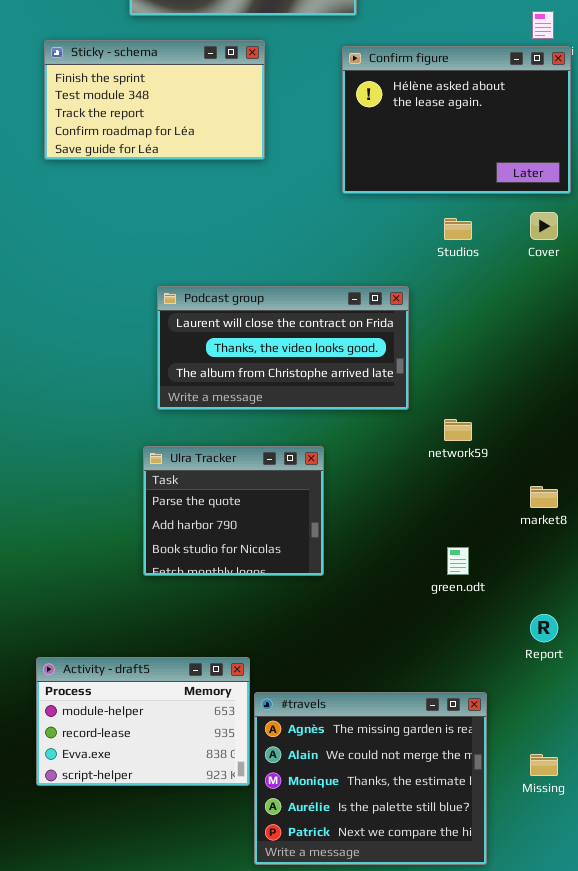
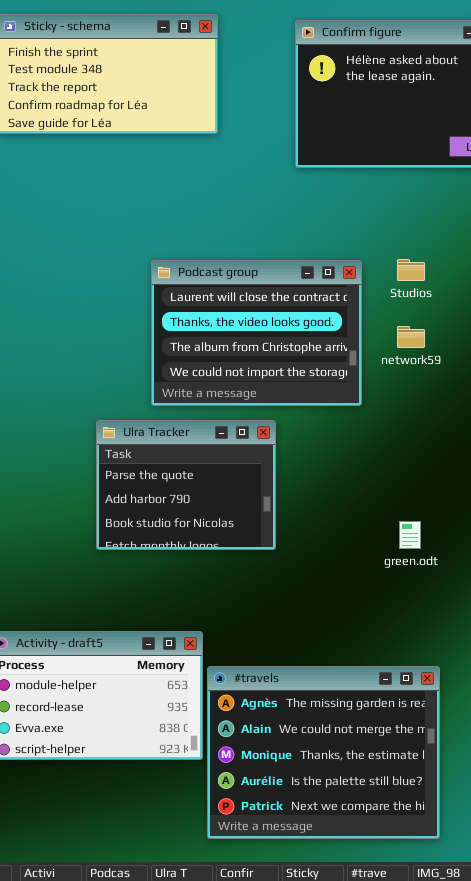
Studios: [444,218,472,240] -> [397,259,425,281], moved
Podcast group: [157,286,409,410] -> [151,260,362,406], resized
network59: [444,419,472,441] -> [397,326,425,348], moved

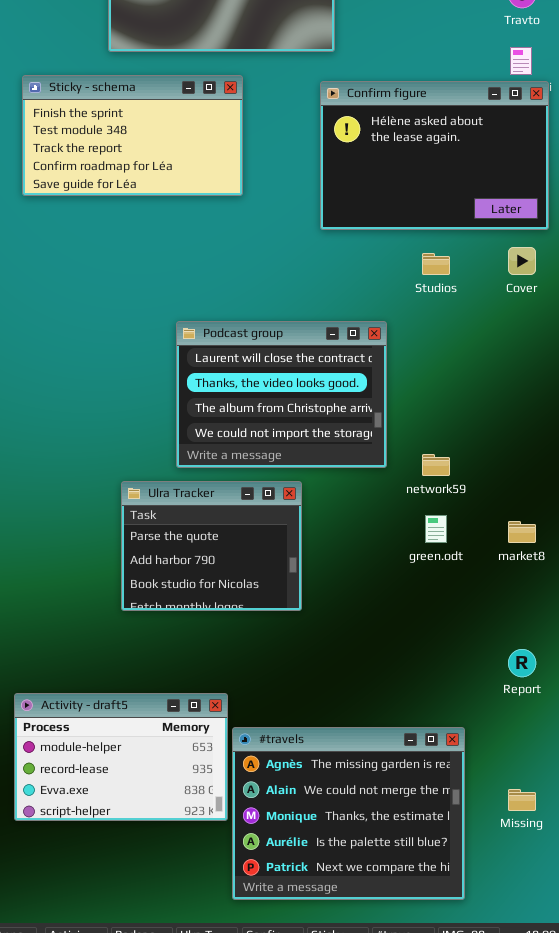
Studios: [397,259,425,281] -> [422,253,450,275], moved
network59: [397,326,425,348] -> [422,454,450,476], moved
green.odt: [399,521,421,549] -> [425,515,447,543], moved

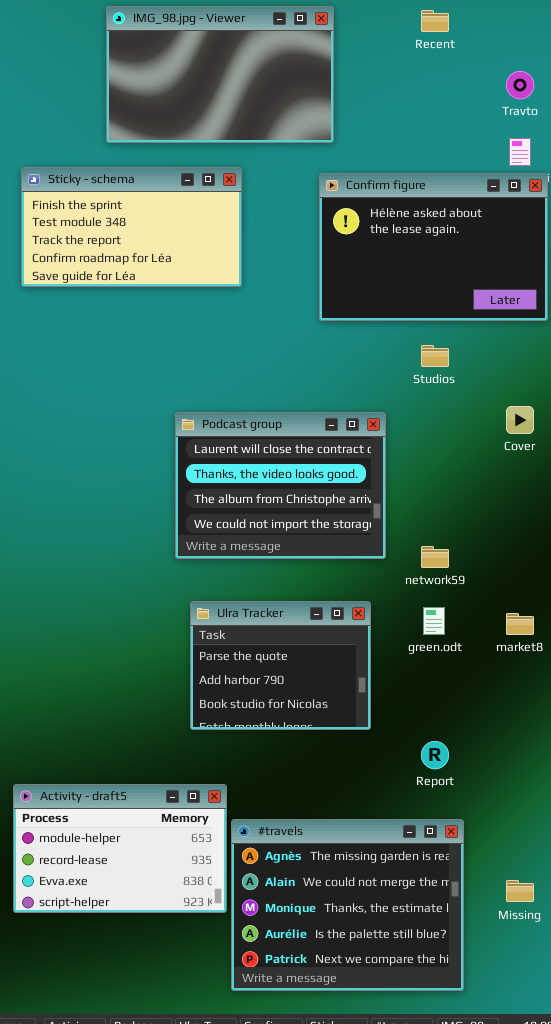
Cover: [508,247,536,275] -> [506,406,534,434], moved
Ulra Tracker: [121,481,302,611] -> [190,601,371,730], moved
Report: [508,649,536,677] -> [421,741,449,769], moved

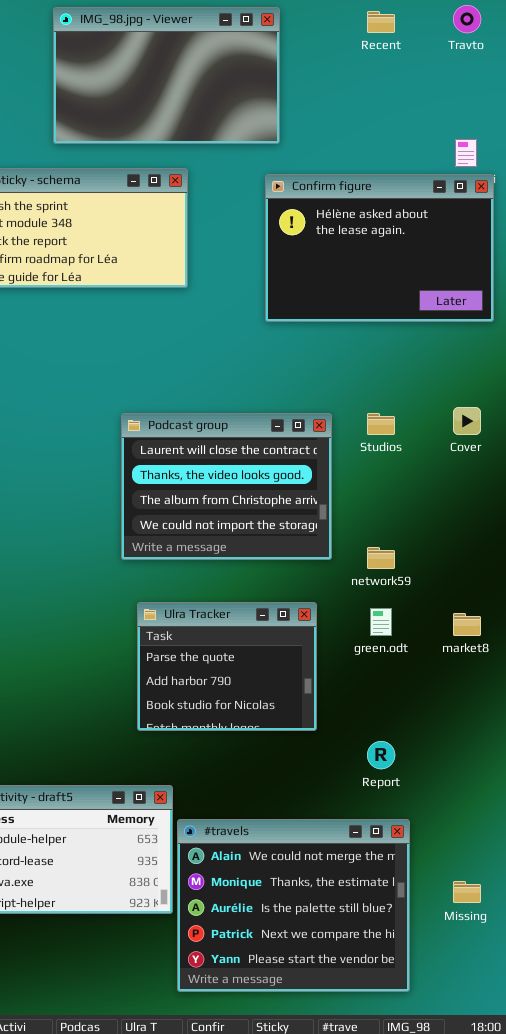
Travto: [506,71,534,99] -> [453,5,481,33], moved
Studios: [421,345,449,367] -> [367,413,395,435], moved
#travels: [231,819,464,991] -> [177,819,410,992], scrolled down 1 row

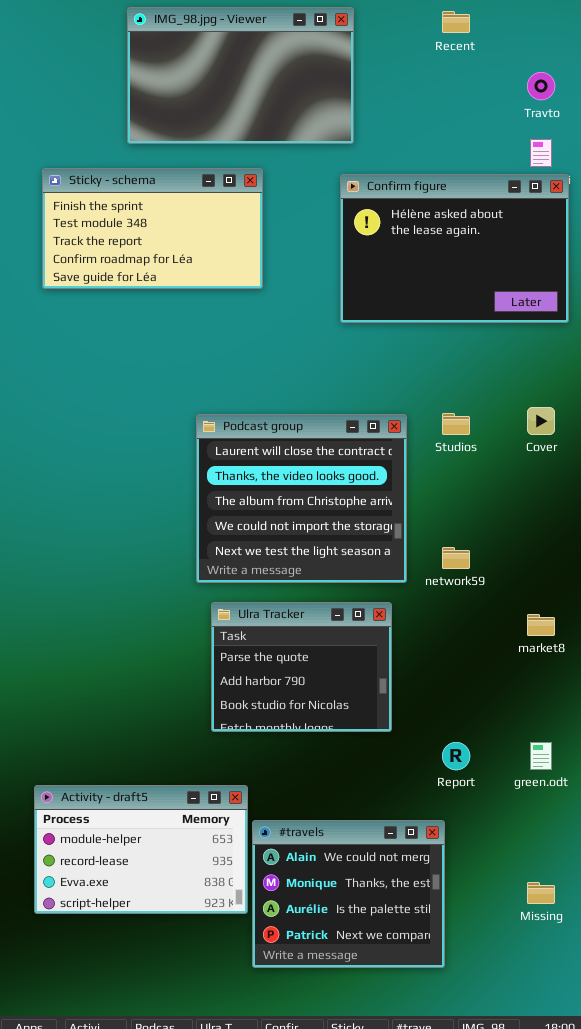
Travto: [453,5,481,33] -> [527,72,555,100], moved
Podcast group: [121,413,332,560] -> [196,414,407,583], resized
green.odt: [370,608,392,636] -> [530,742,552,770], moved
#travels: [177,819,410,992] -> [252,820,445,968], resized

